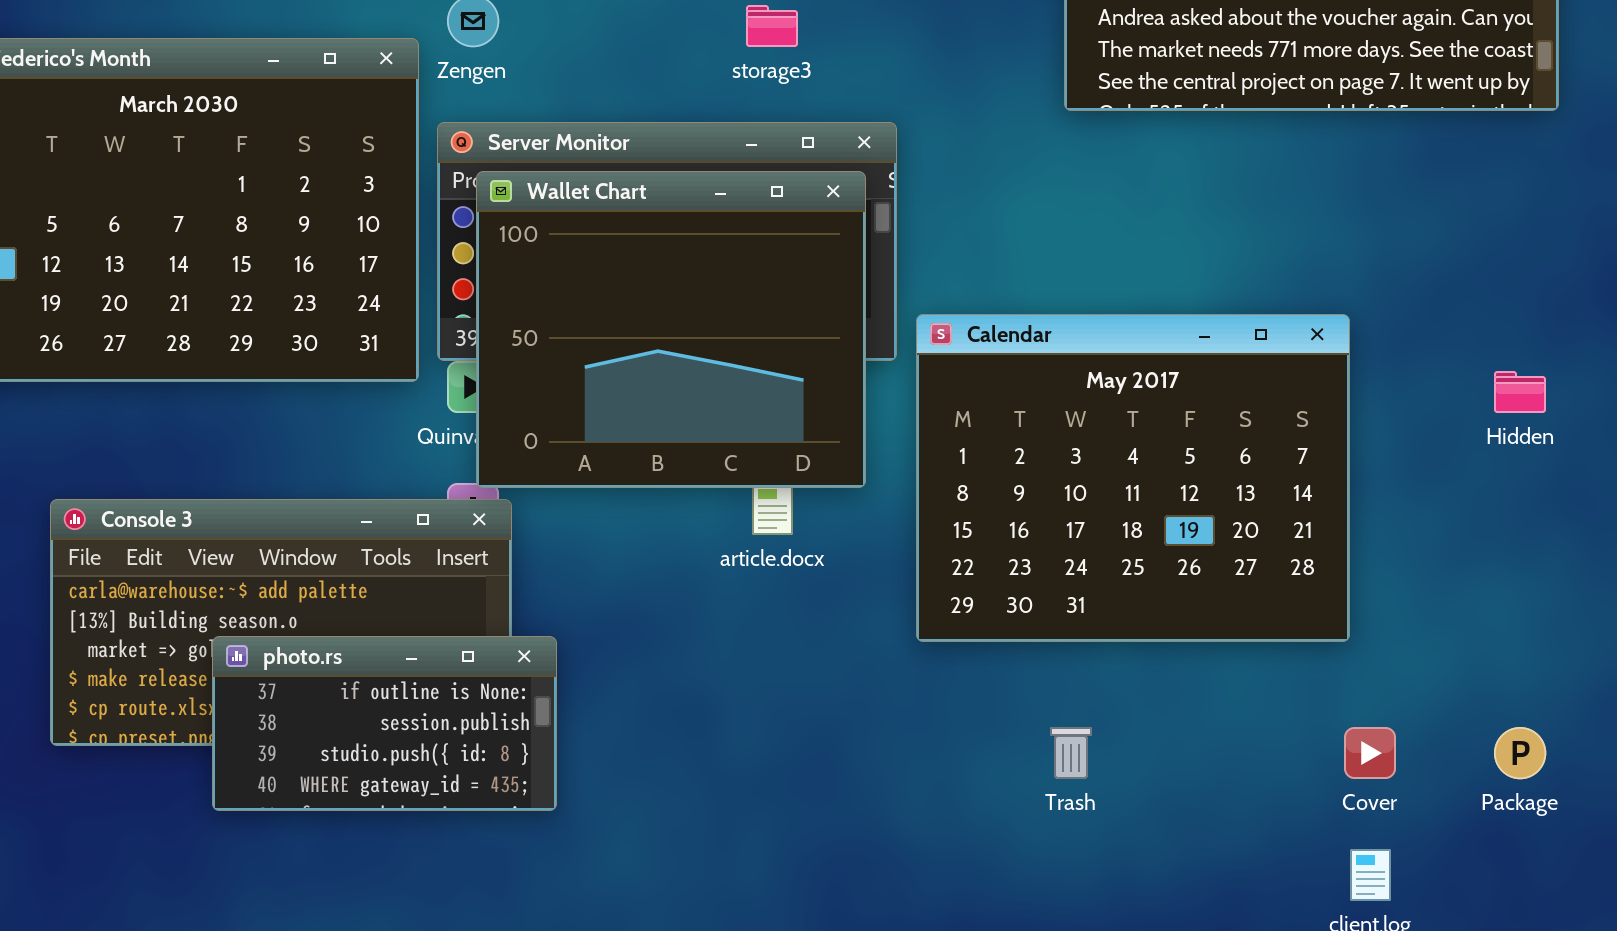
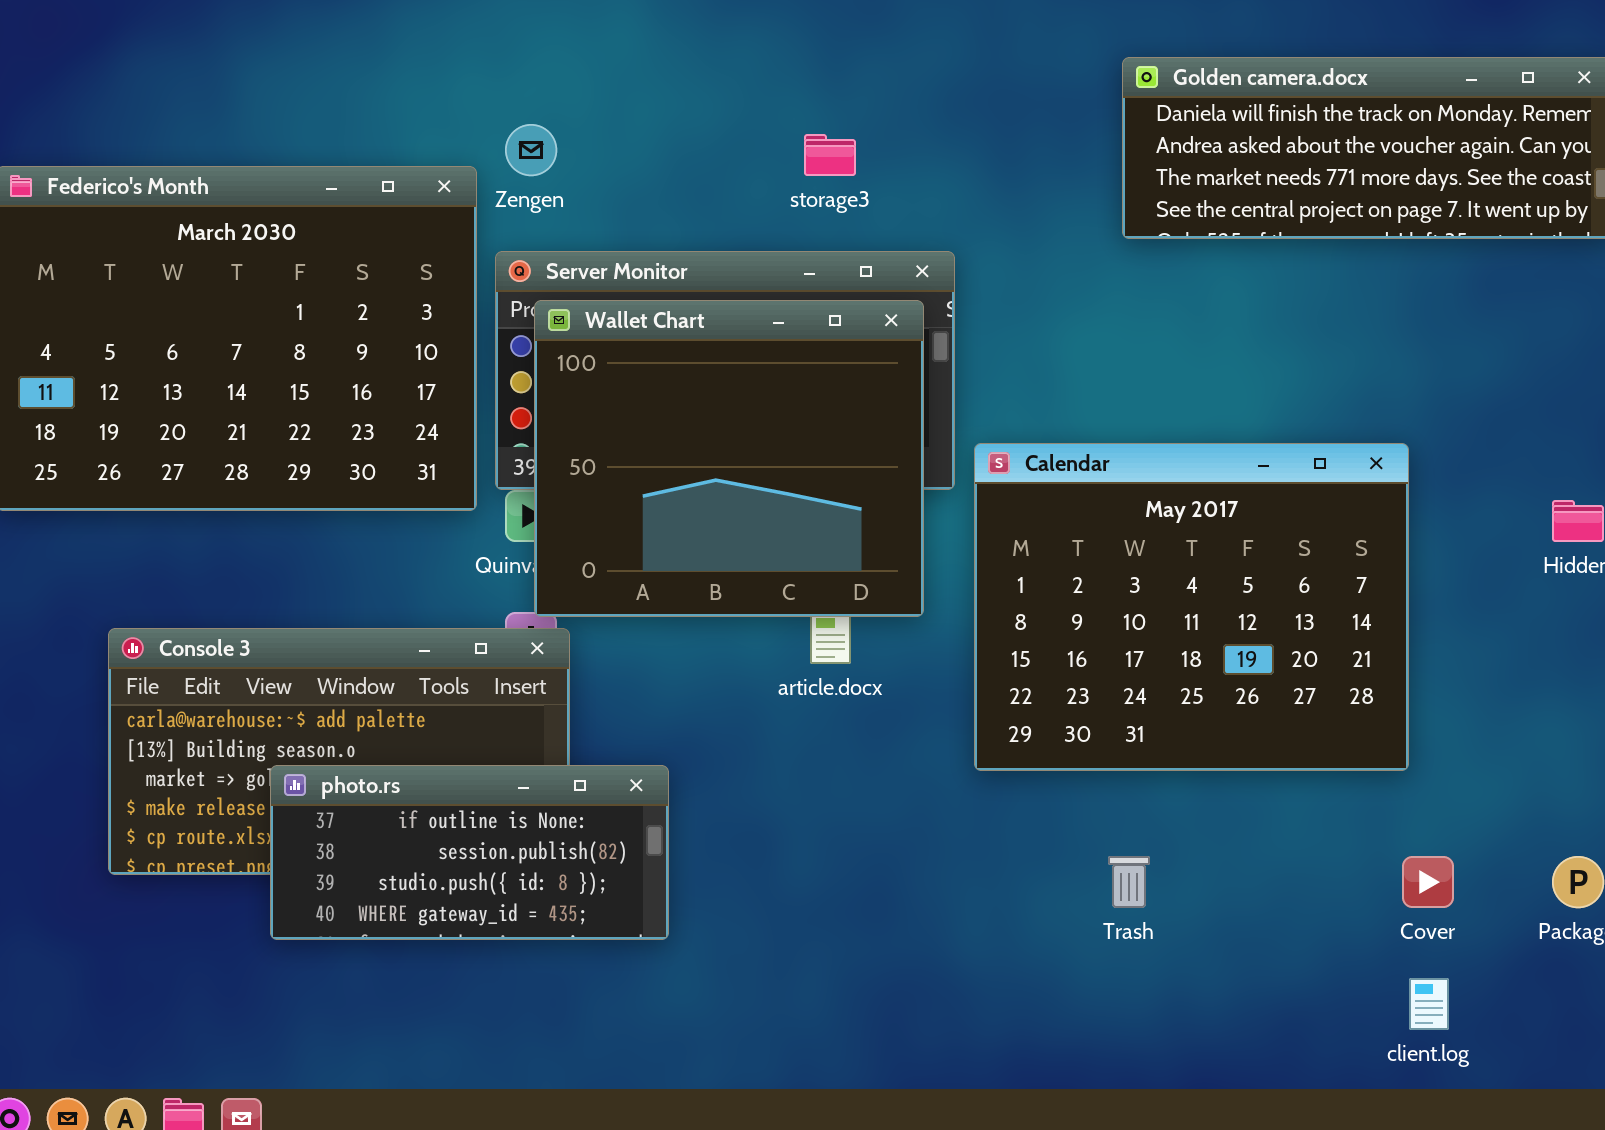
photo.rs: [212,636,557,811] -> [270,765,669,940], resized

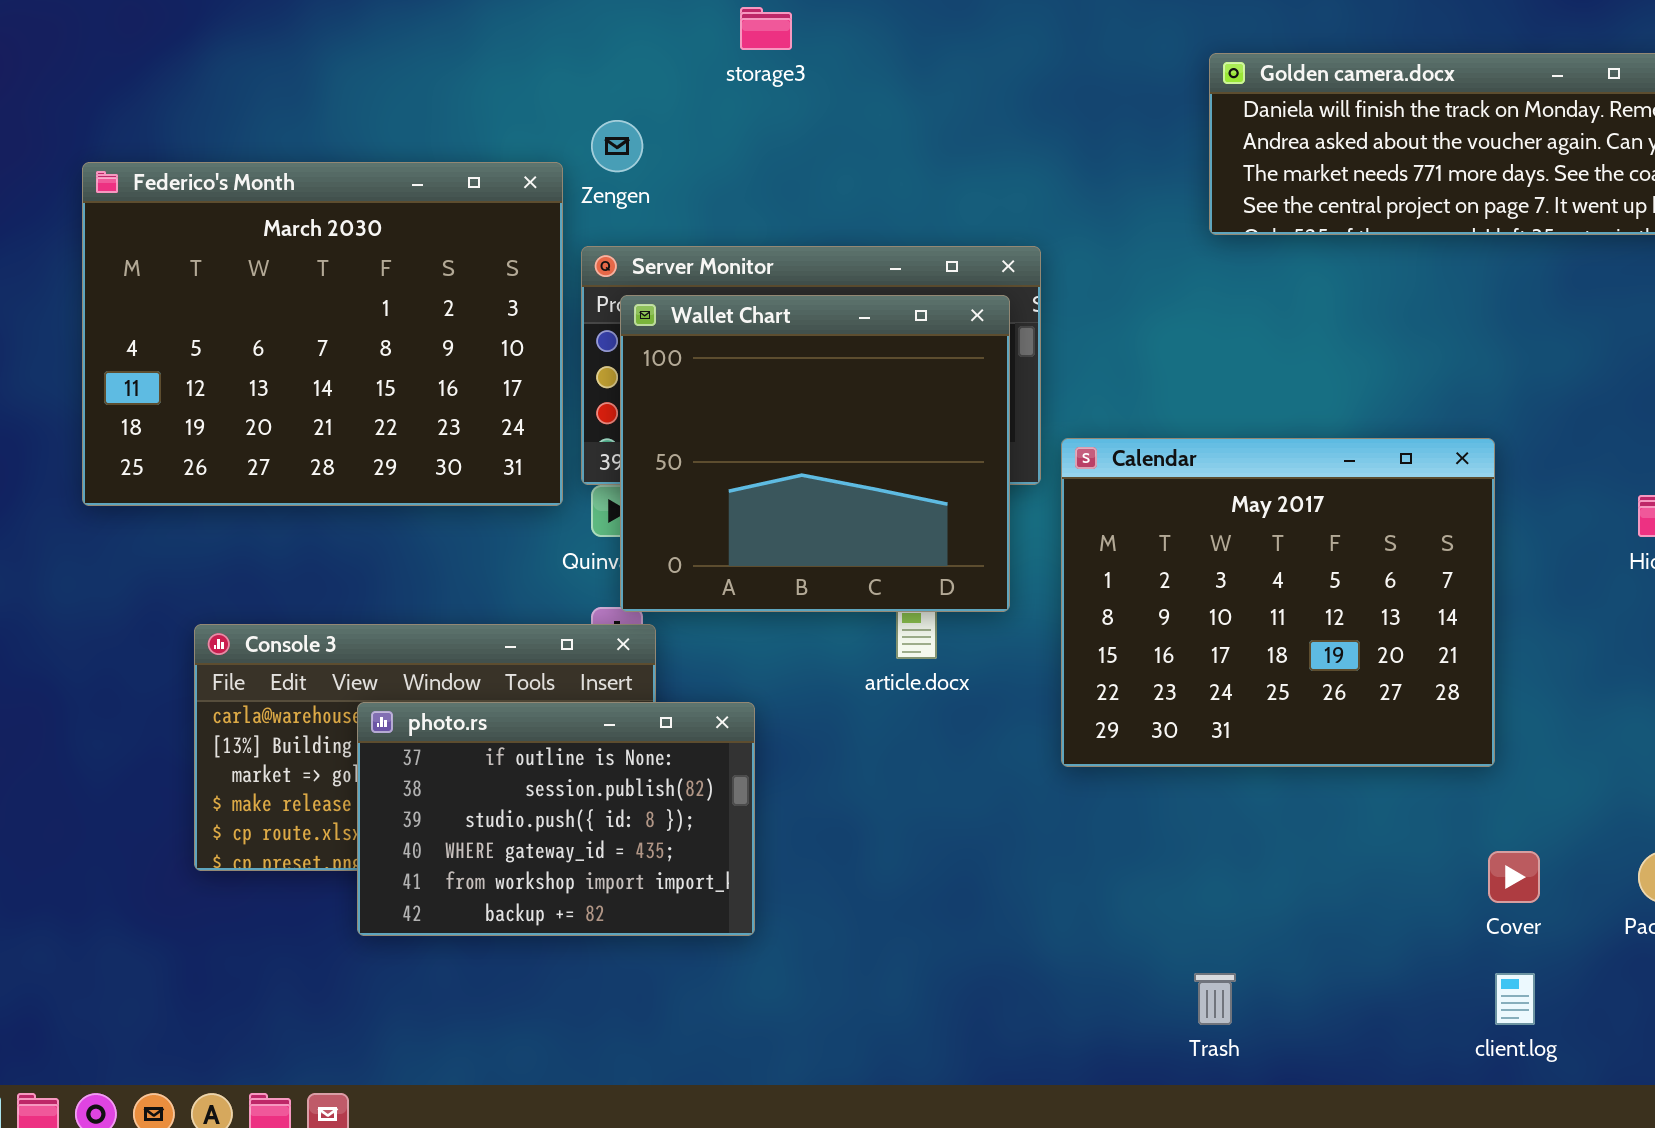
storage3: [804,134,856,176] -> [740,7,792,50], moved
photo.rs: [270,765,669,940] -> [357,702,755,936], resized
Trash: [1108,856,1150,908] -> [1194,973,1236,1025], moved

